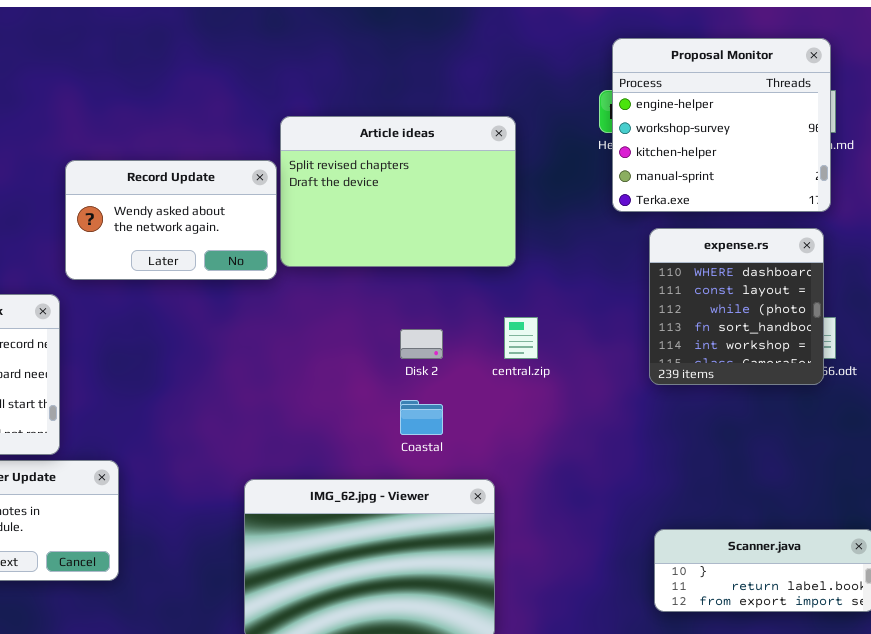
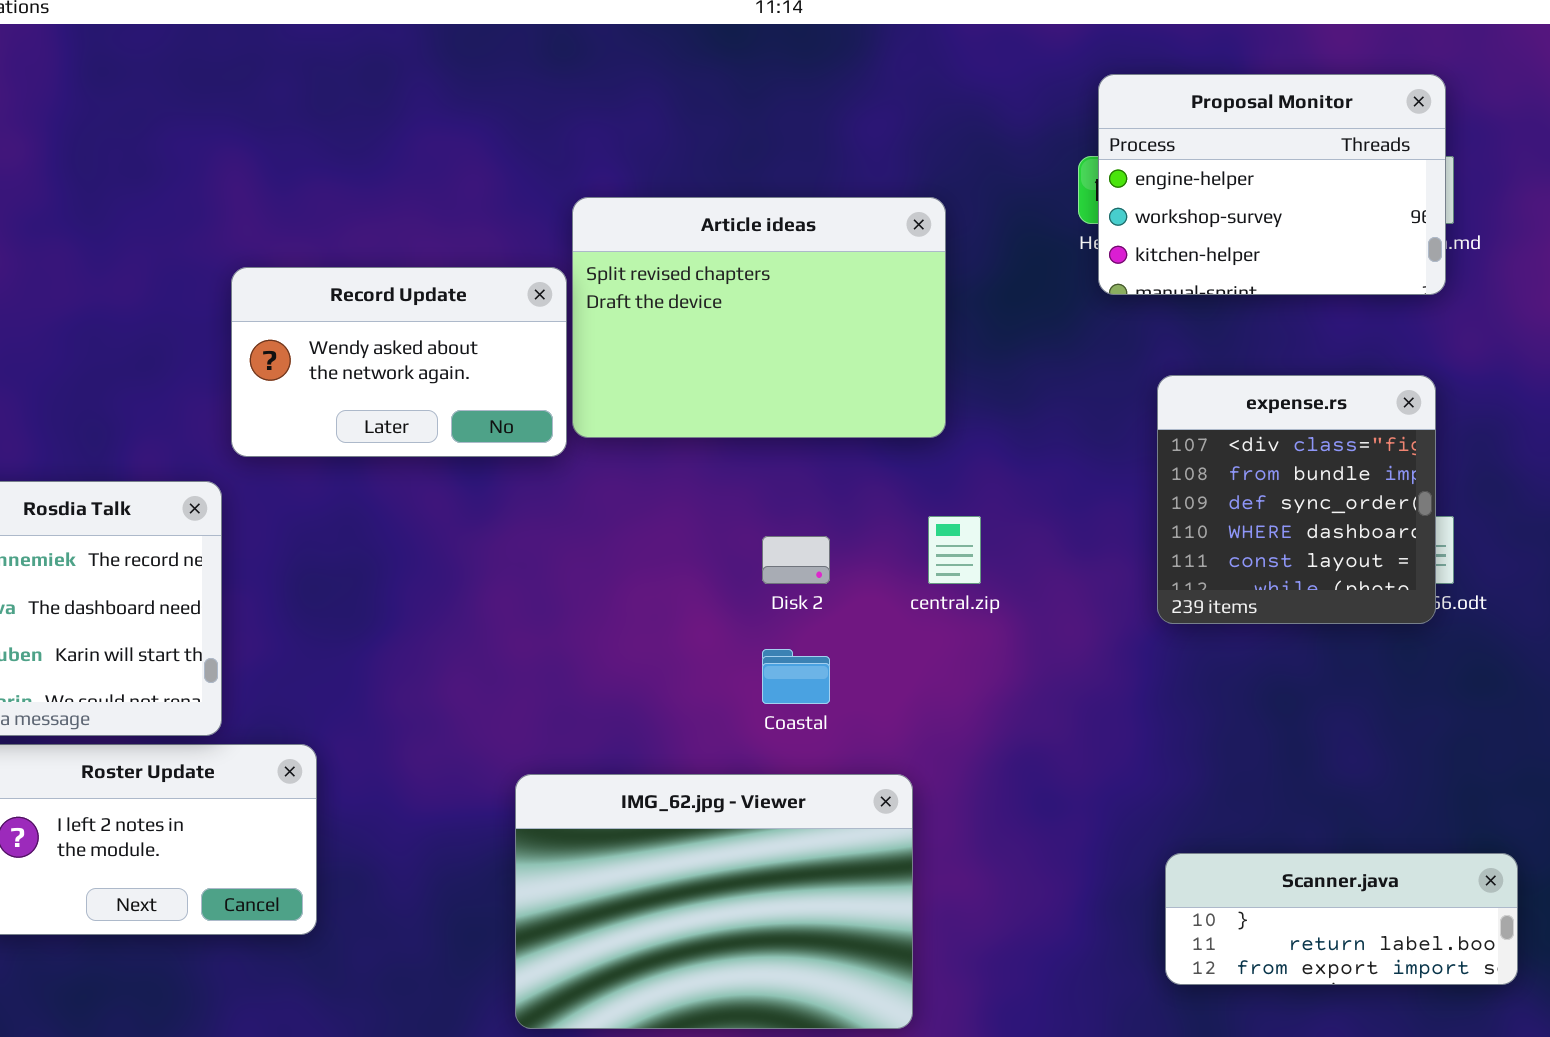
Proposal Monitor: [612,38,831,212] -> [1098,74,1446,295], resized
expense.rs: [649,228,824,385] -> [1157,375,1436,624], scrolled up 3 rows

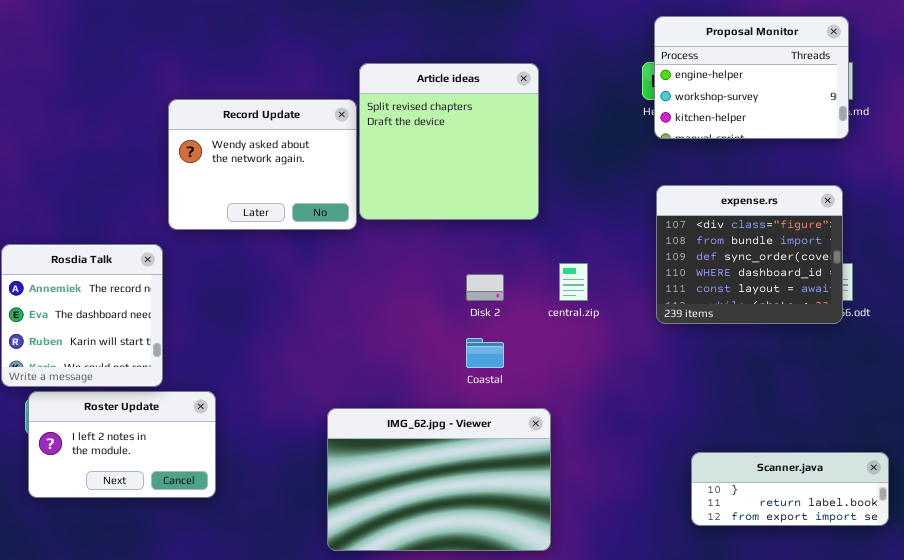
Article ideas: [572,197,946,438] -> [359,63,539,220], resized
Record Update: [231,267,567,457] -> [168,99,357,230], resized
expense.rs: [1157,375,1436,624] -> [656,185,843,324], resized

